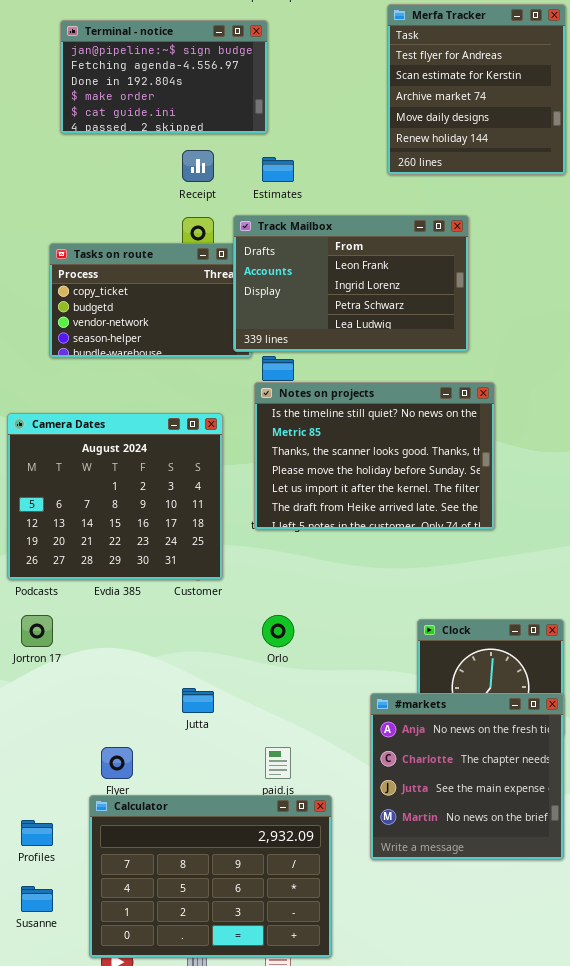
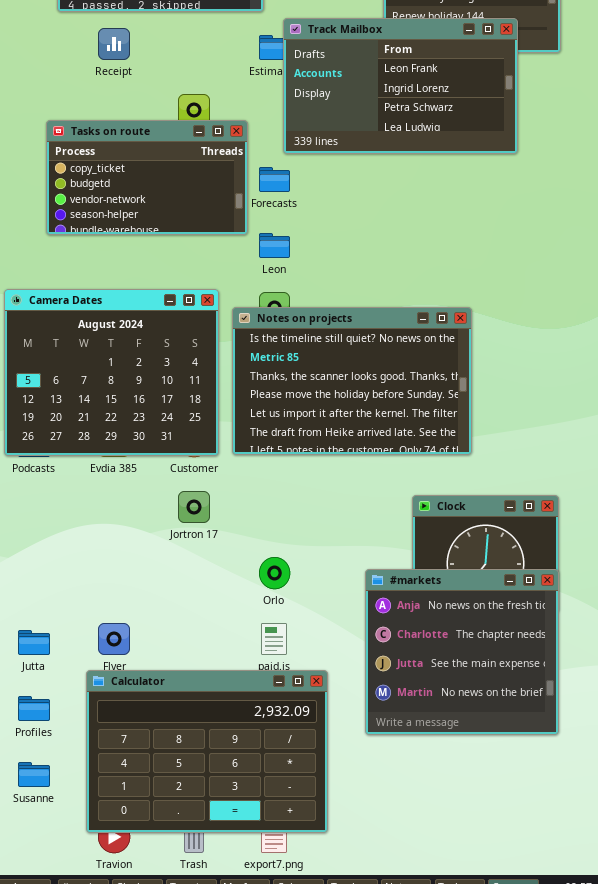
Receipt: [182,150,214,182] -> [98,28,130,60], moved
Track Mailbox: [233,215,469,352] -> [283,18,518,154], moved
Notes on projects: [254,382,495,530] -> [232,307,472,455], moved
Jortron 17: [21,615,53,647] -> [178,491,210,523], moved
Orlo: [262,615,294,647] -> [259,557,290,589], moved
Jutta: [182,688,214,713] -> [18,630,50,655], moved

